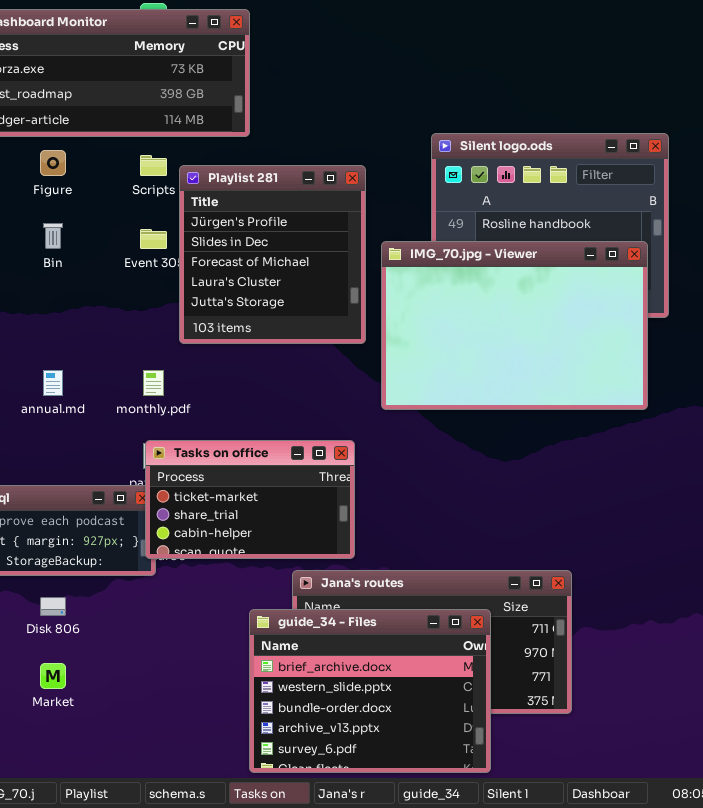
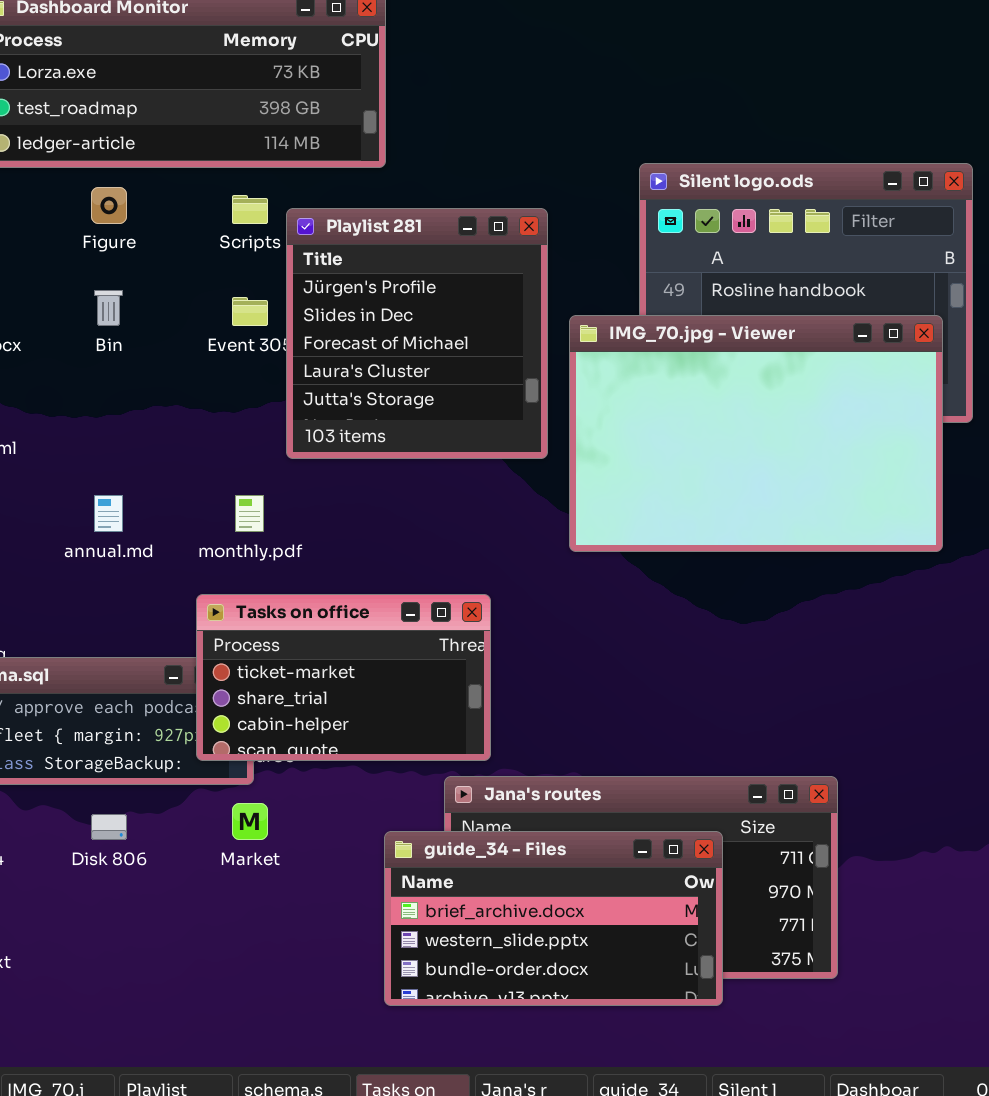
Tasks on office: [145,440,355,559] -> [196,594,491,761], moved
guide_34 - Files: [249,609,491,773] -> [384,831,723,1006], resized
Market: [40,663,66,689] -> [232,803,268,840], moved

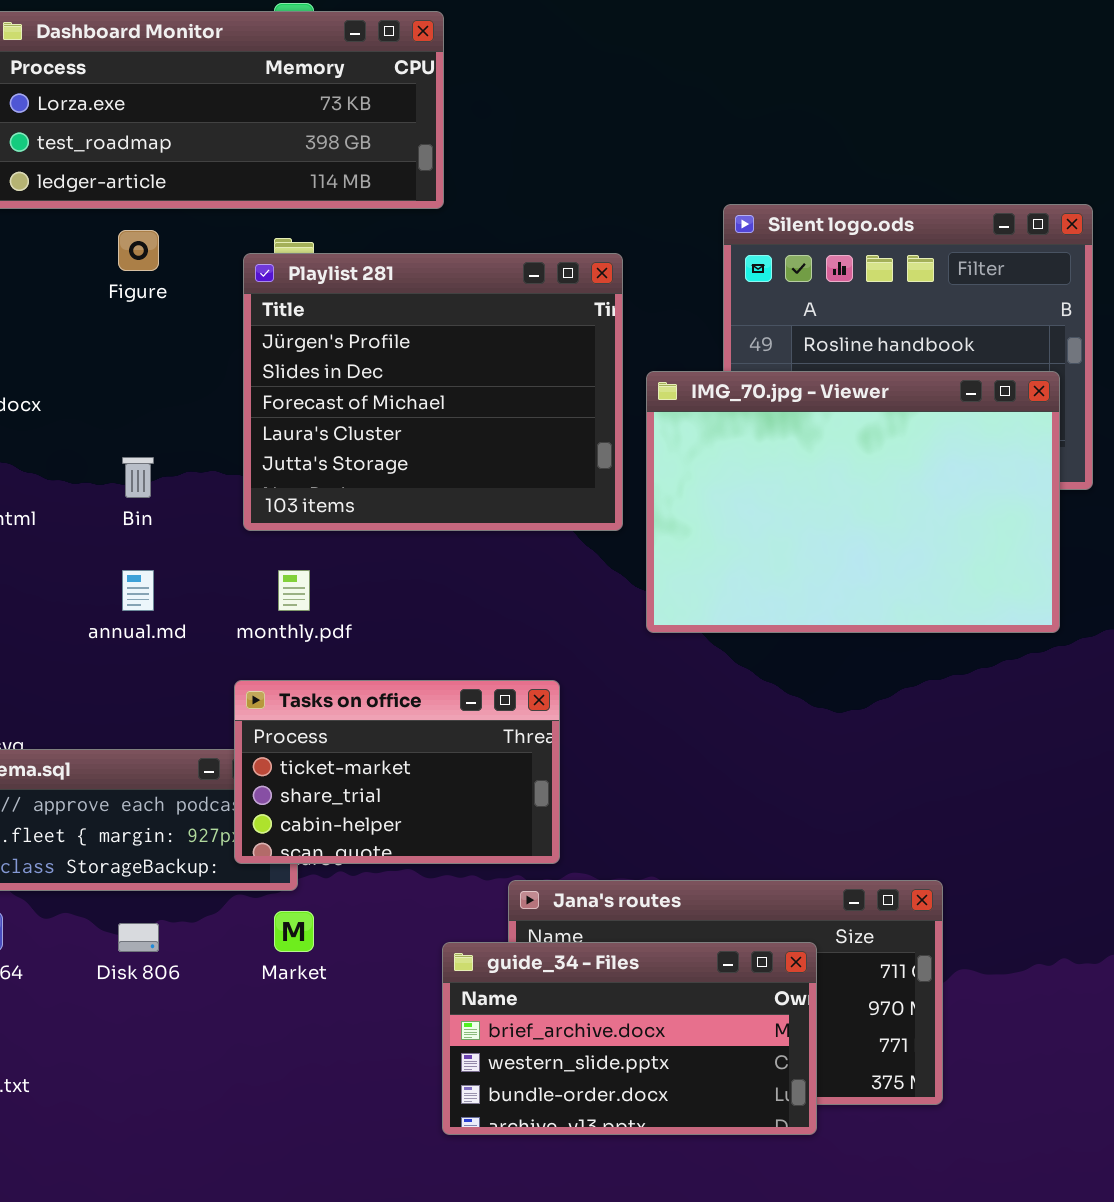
Playlist 281: [286,208,548,459] -> [243,253,623,531], resized
Bin: [94,290,123,326] -> [122,457,154,498], moved

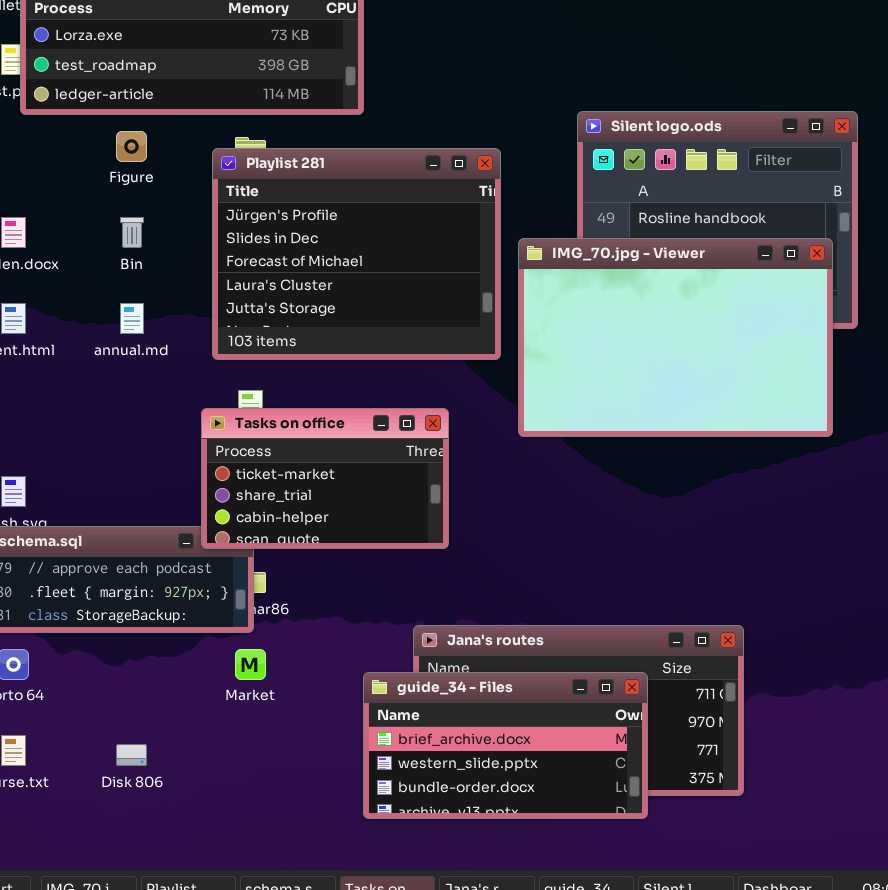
Bin: [122,457,154,498] -> [120,217,144,248], moved
annual.md: [122,570,154,611] -> [120,303,144,334], moved
Tasks on office: [234,680,560,864] -> [201,408,449,549], moved
Disk 806: [118,923,159,952] -> [116,744,147,766], moved

